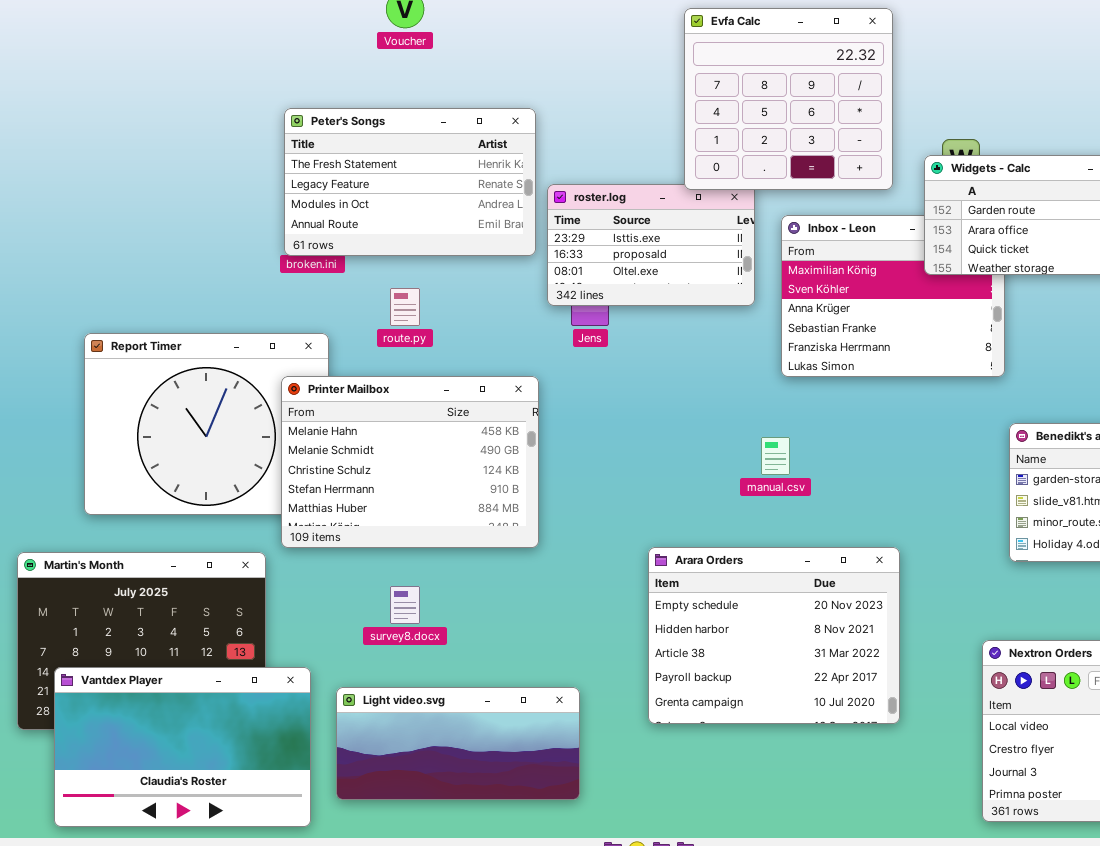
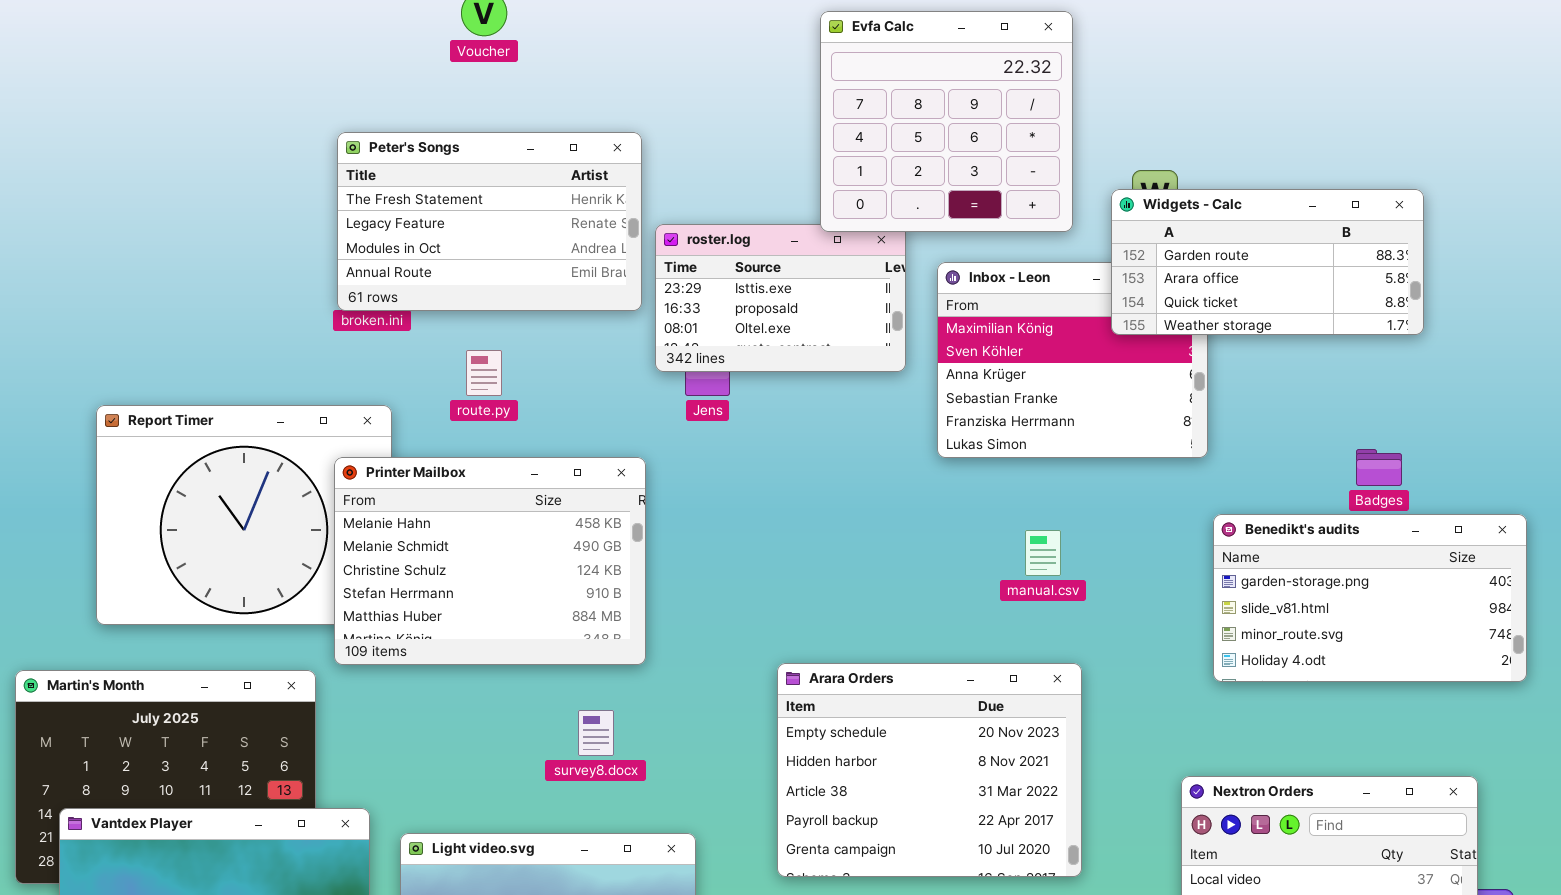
manual.csv: [761,437,790,475] -> [1025,530,1061,576], moved
survey8.docx: [390,586,420,624] -> [578,710,614,756], moved

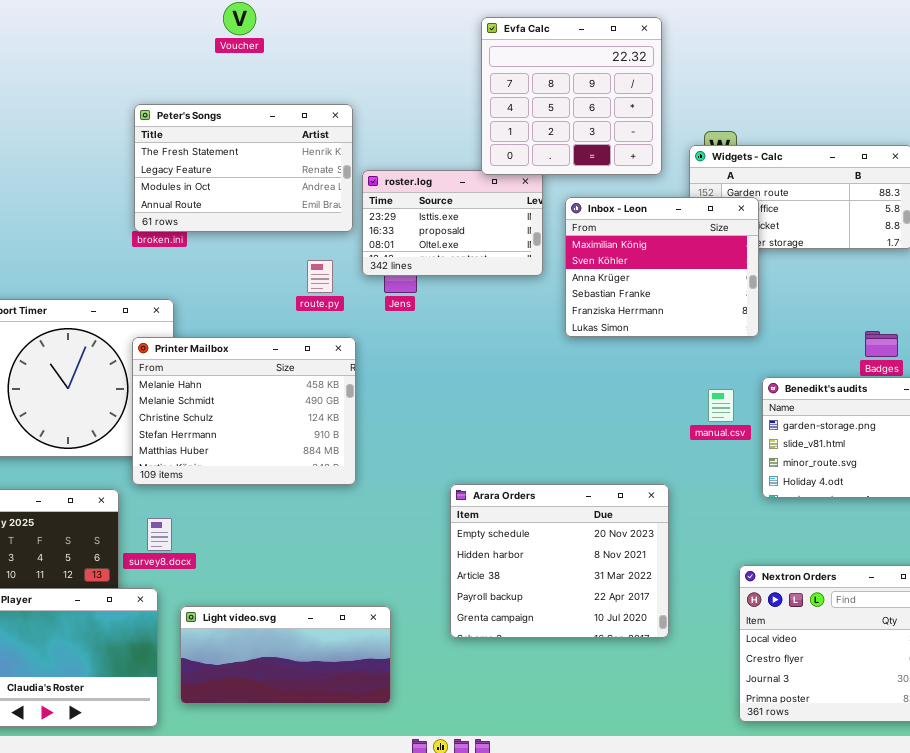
Inbox - Leon: [937,262,1208,458] -> [565,197,759,337], raised
route.py: [466,350,502,396] -> [307,260,333,293], moved
manual.csv: [1025,530,1061,576] -> [708,389,734,422], moved
survey8.docx: [578,710,614,756] -> [147,518,172,551], moved

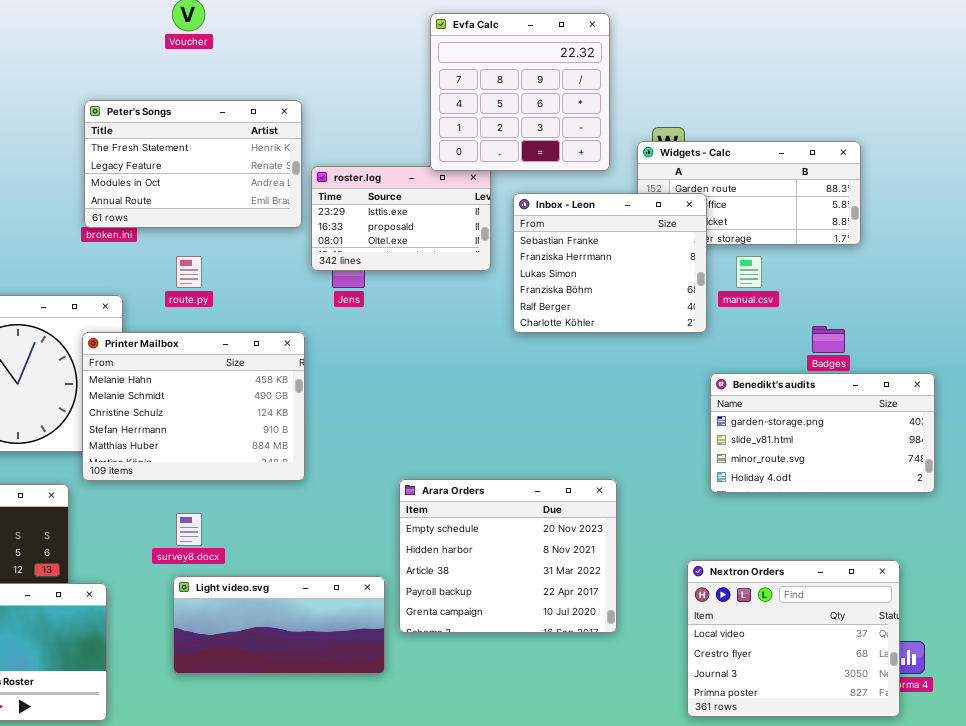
Inbox - Leon: [565,197,759,337] -> [513,193,707,333], scrolled down 3 rows
route.py: [307,260,333,293] -> [176,256,202,288], moved
manual.csv: [708,389,734,422] -> [736,256,762,288], moved
survey8.docx: [147,518,172,551] -> [176,513,202,546], moved
Light video.svg: [180,606,391,704] -> [173,576,385,674], moved

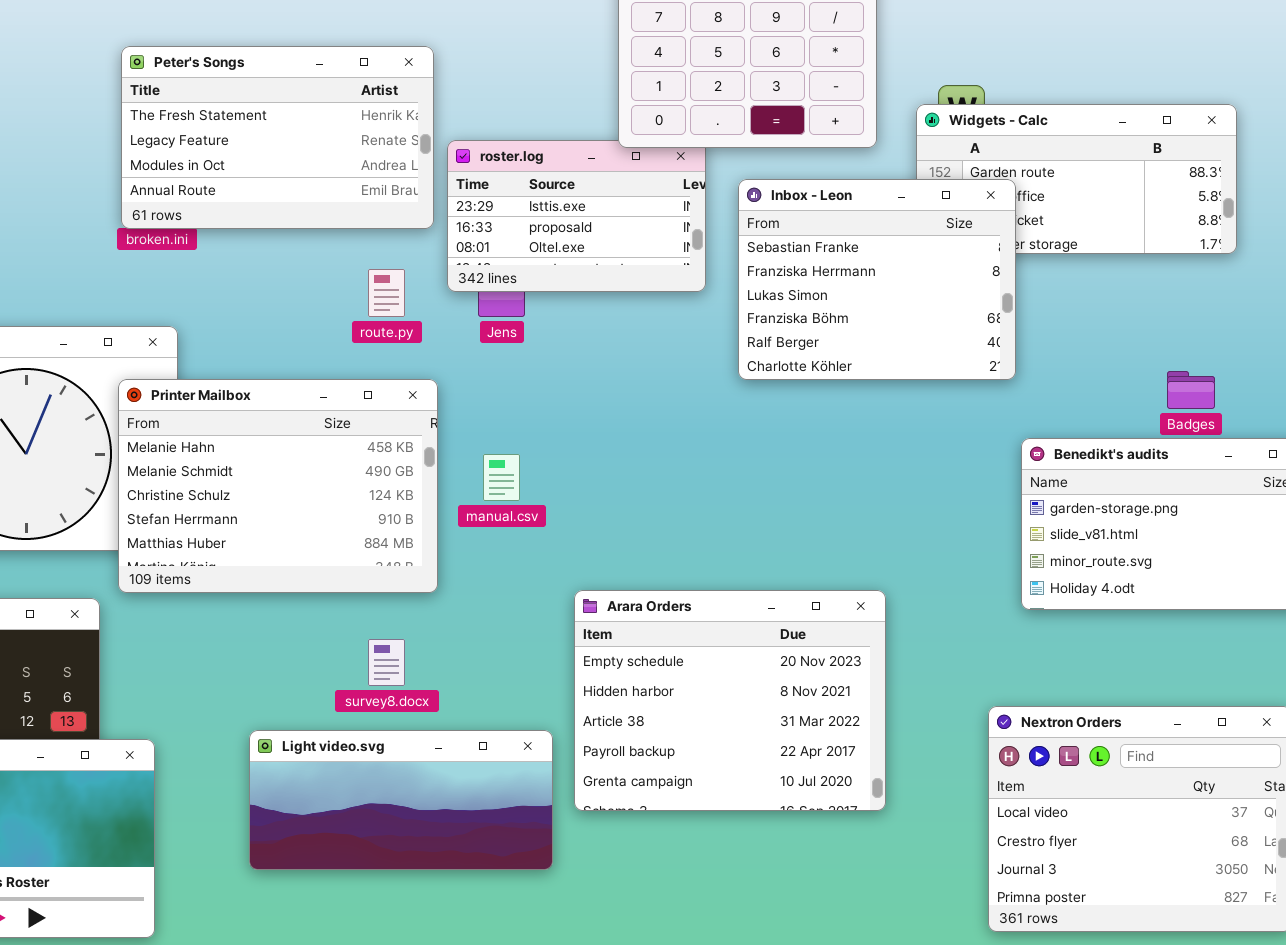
route.py: [176,256,202,288] -> [368,269,405,317], moved
manual.csv: [736,256,762,288] -> [483,454,520,501], moved
survey8.docx: [176,513,202,546] -> [368,639,405,686], moved

